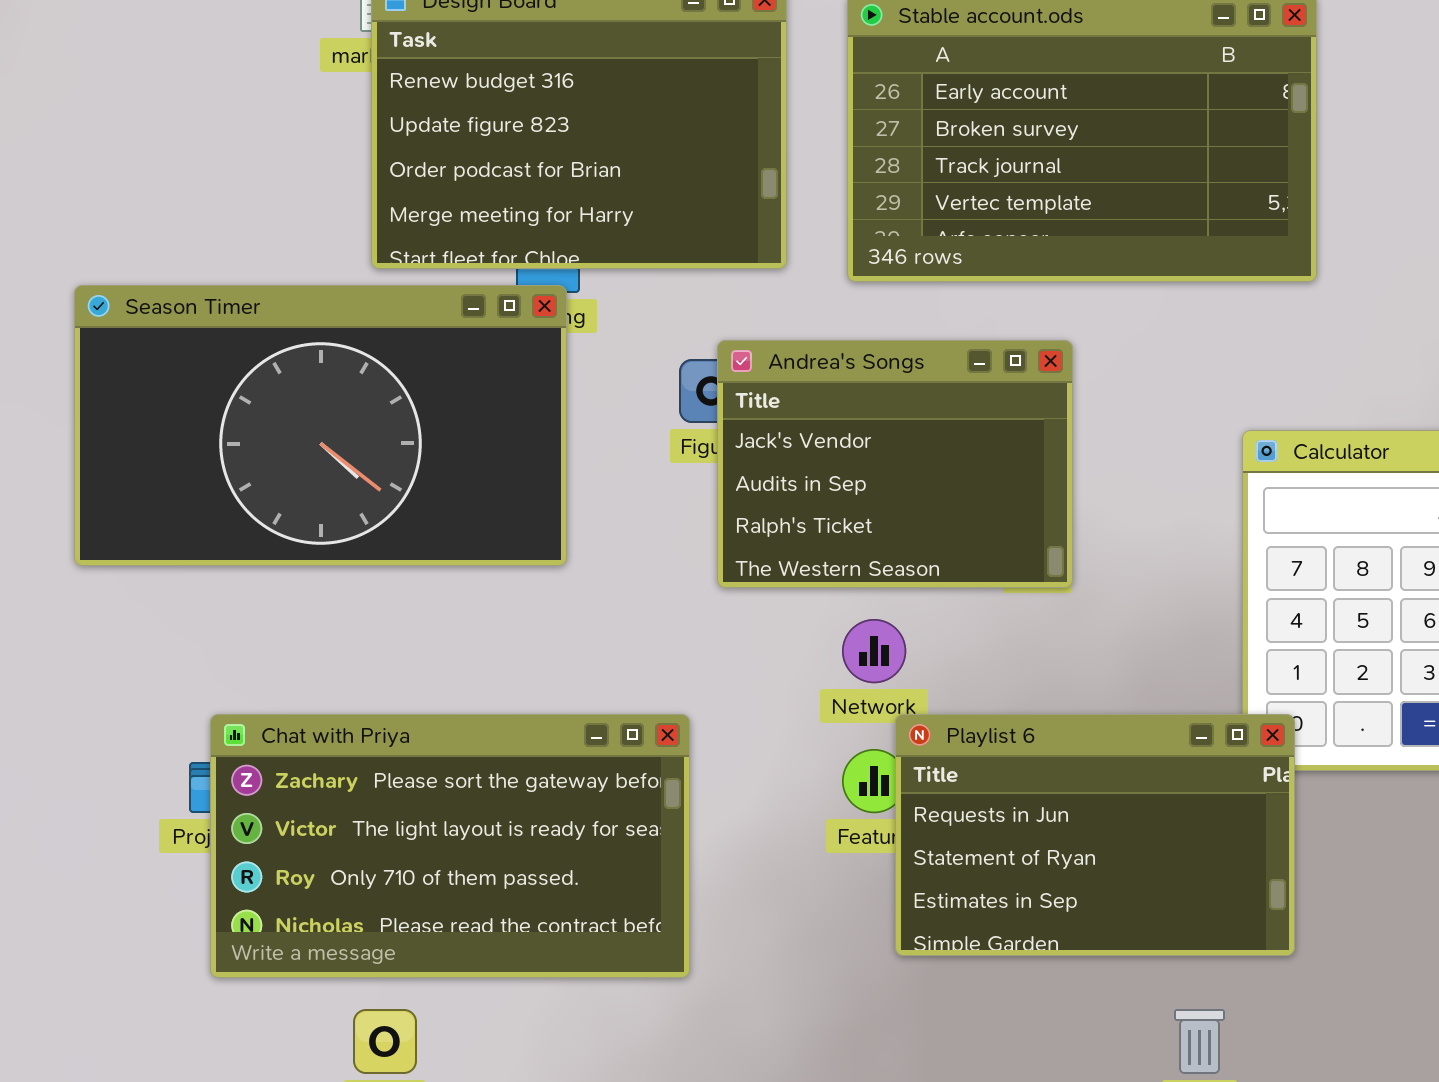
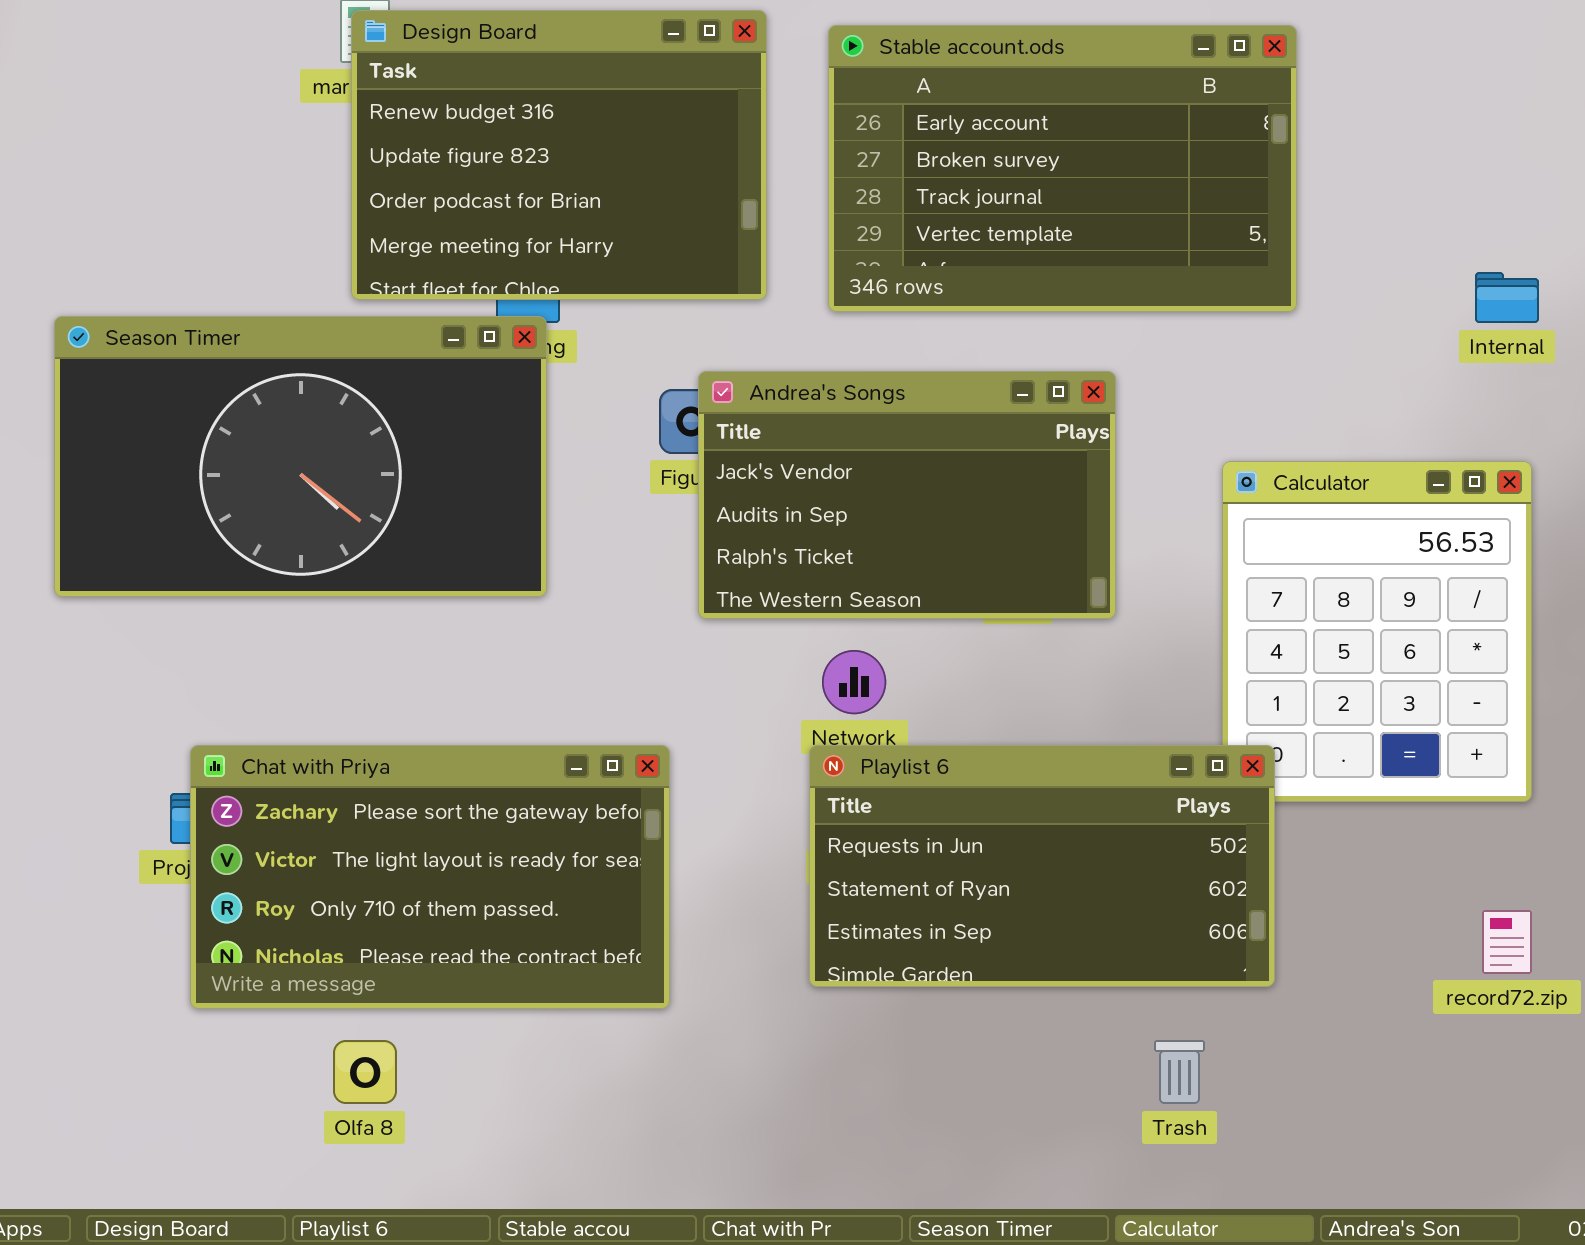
Andrea's Songs: [717,340,1073,588] -> [698,371,1116,619], resized
Playlist 6: [895,714,1295,956] -> [809,745,1275,987], resized

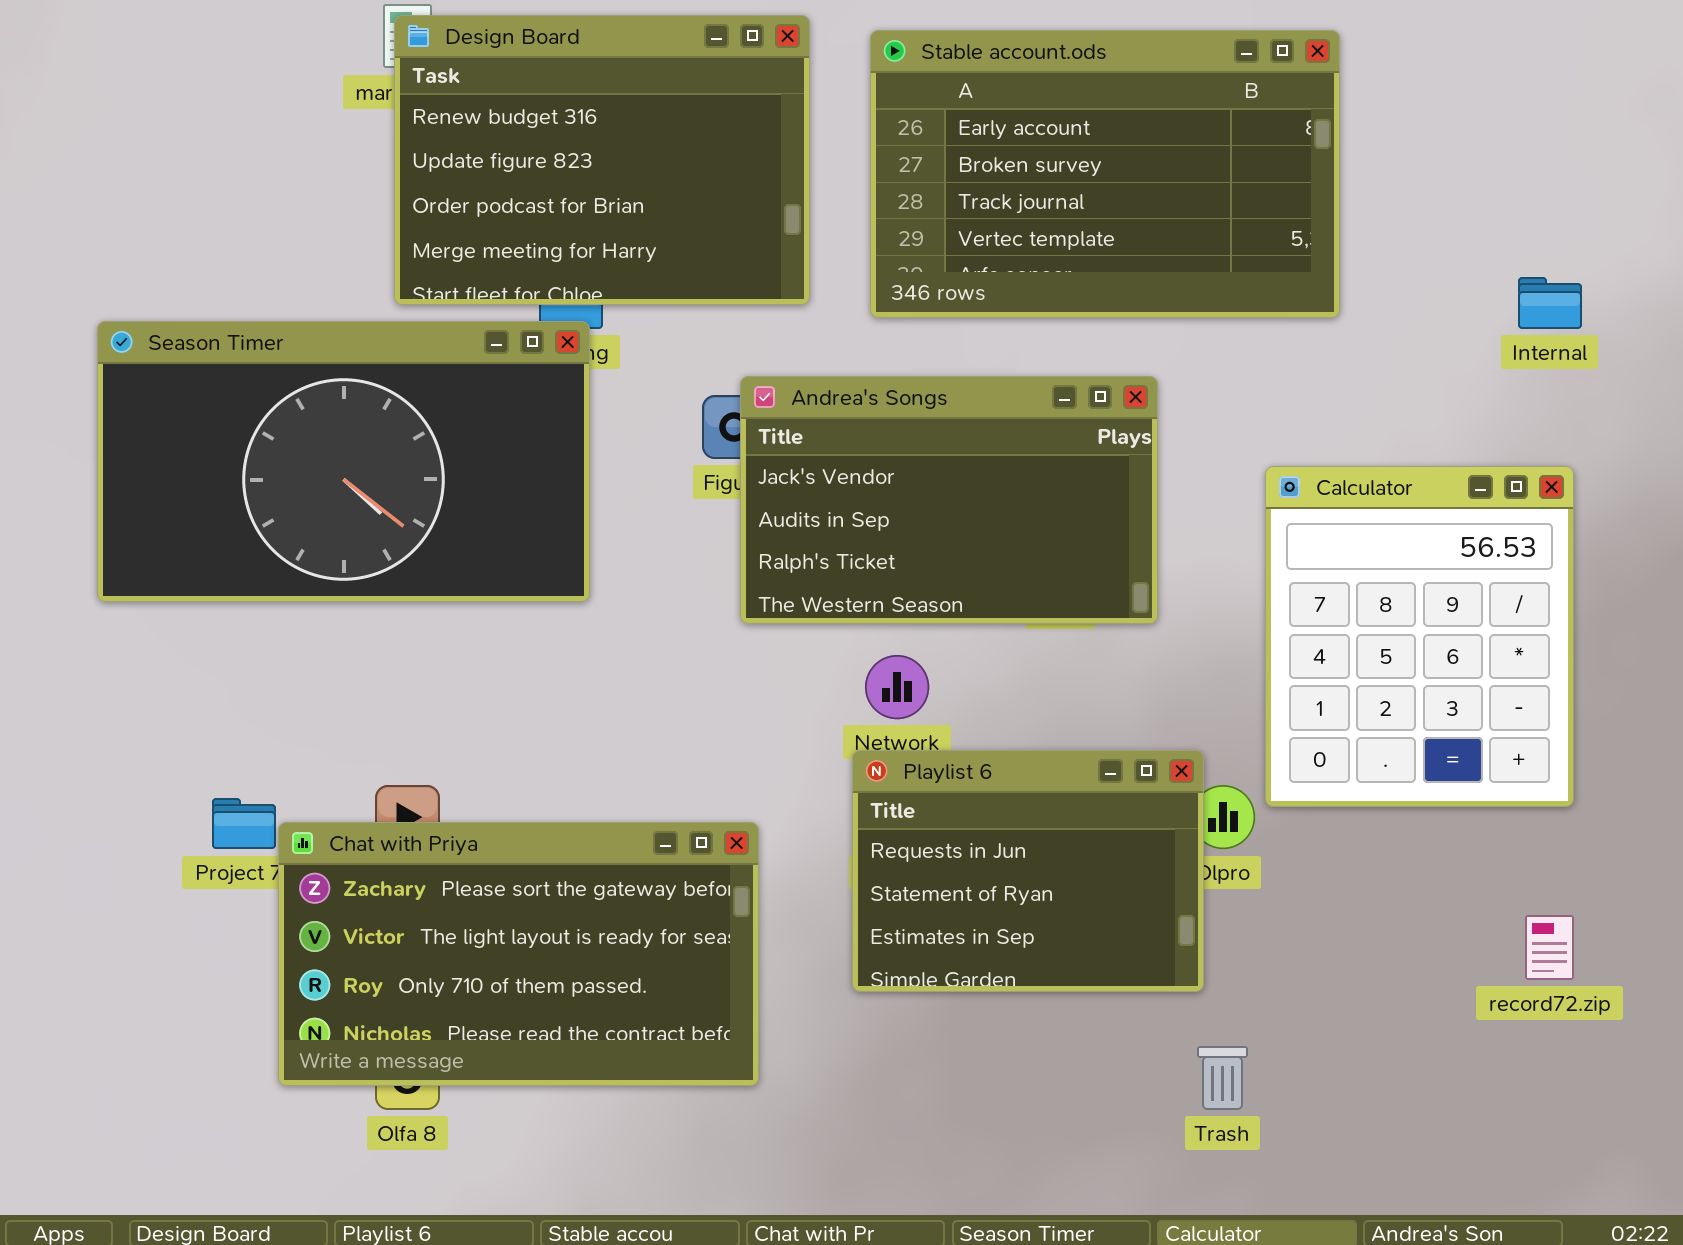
Chat with Priya: [190,745,670,1009] -> [278,822,759,1086], moved
Playlist 6: [809,745,1275,987] -> [852,750,1204,992], resized

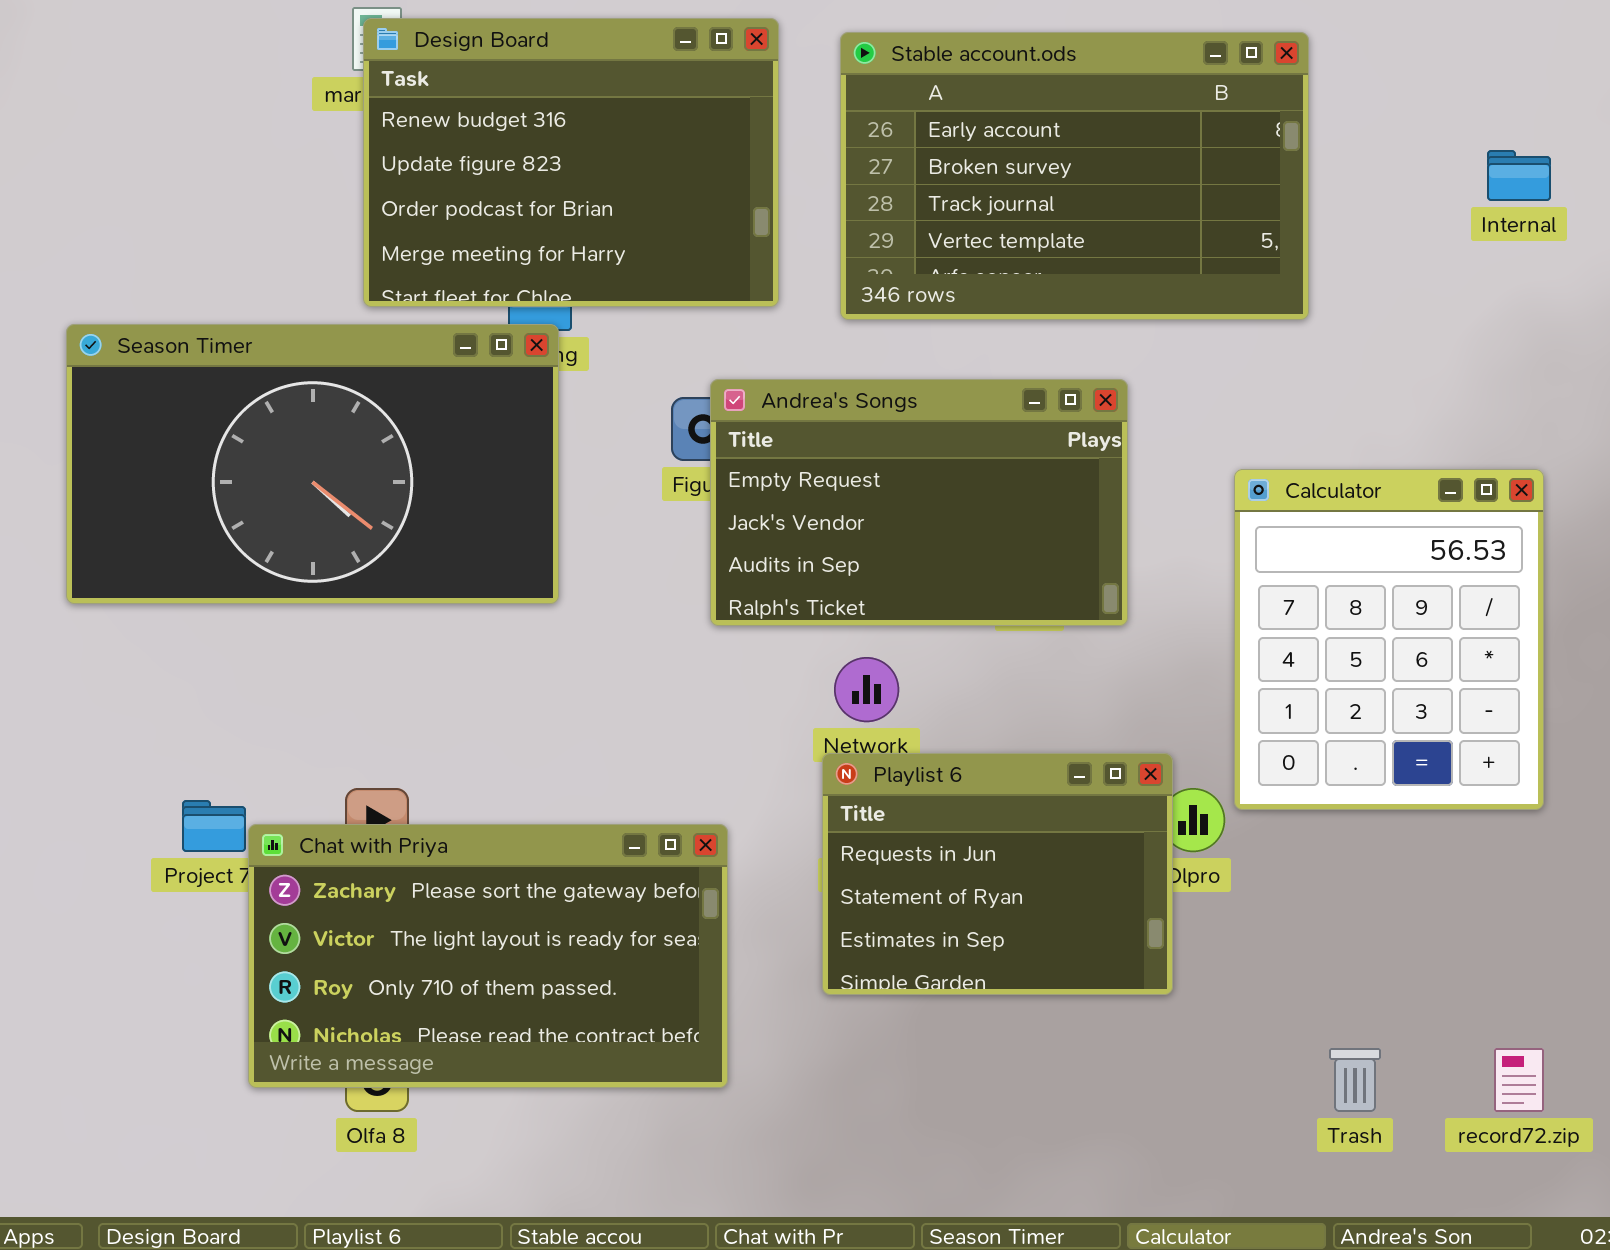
Internal: [1518,277,1582,329] -> [1487,150,1551,201], moved
Andrea's Songs: [740,376,1158,624] -> [710,379,1128,626], scrolled up 1 row
record72.zip: [1525,915,1574,980] -> [1494,1048,1544,1112], moved
Trash: [1197,1046,1248,1110] -> [1329,1048,1381,1112], moved

